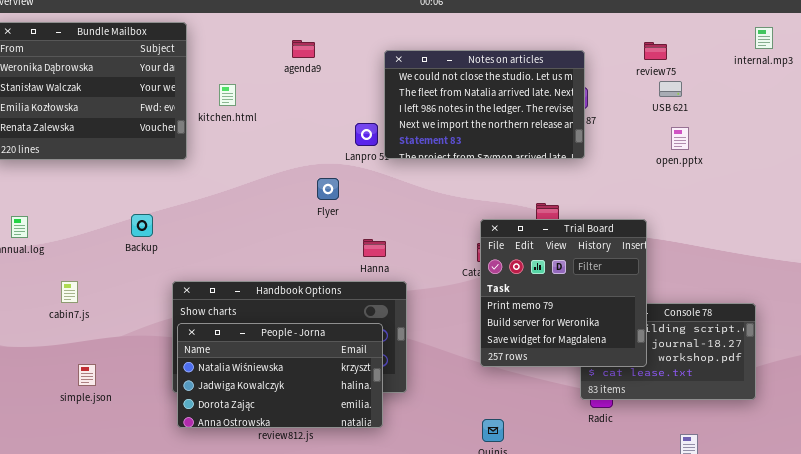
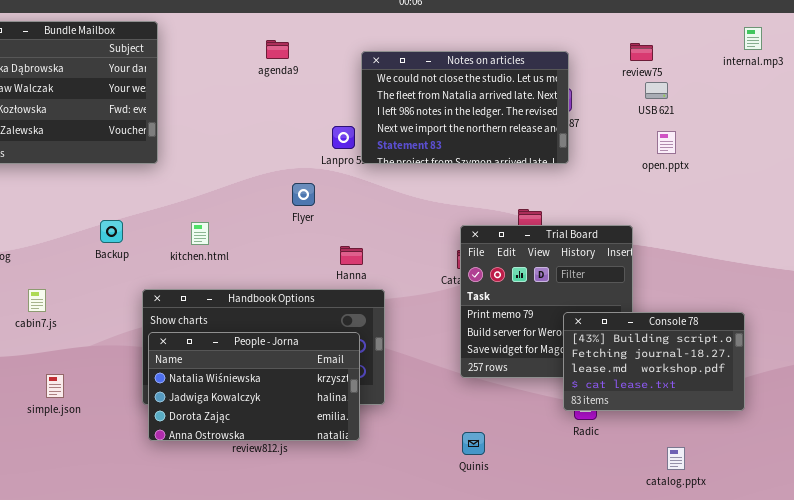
kitchen.html: [219,84,236,106] -> [191,222,209,245], moved
Console 78: [580,303,756,400] -> [563,312,745,411], raised

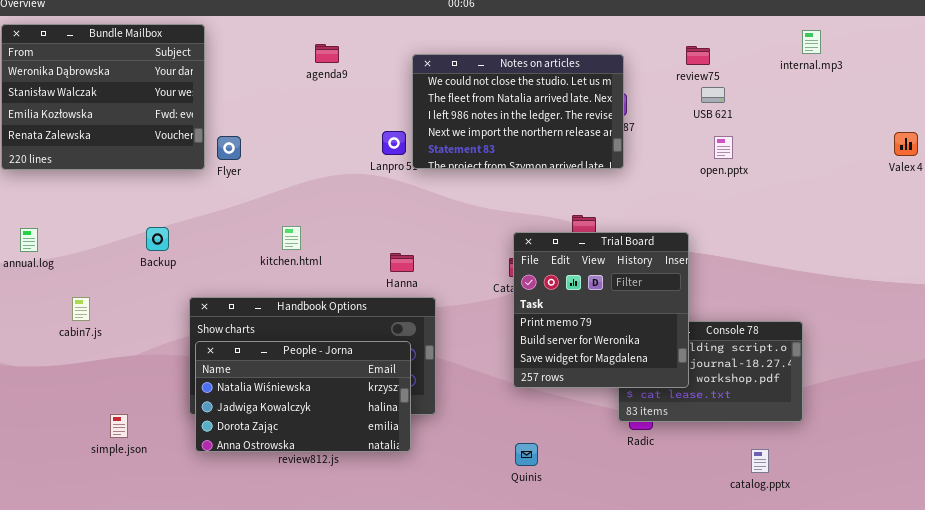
Flyer: [292,183,315,206] -> [217,136,241,160], moved
kitchen.html: [191,222,209,245] -> [282,226,301,250], moved
Trial Board: [460,225,633,378] -> [513,232,689,388], raised
simple.json: [46,374,64,398] -> [110,414,128,438], moved
catalog.pptx: [667,447,685,470] -> [751,449,769,473], moved

